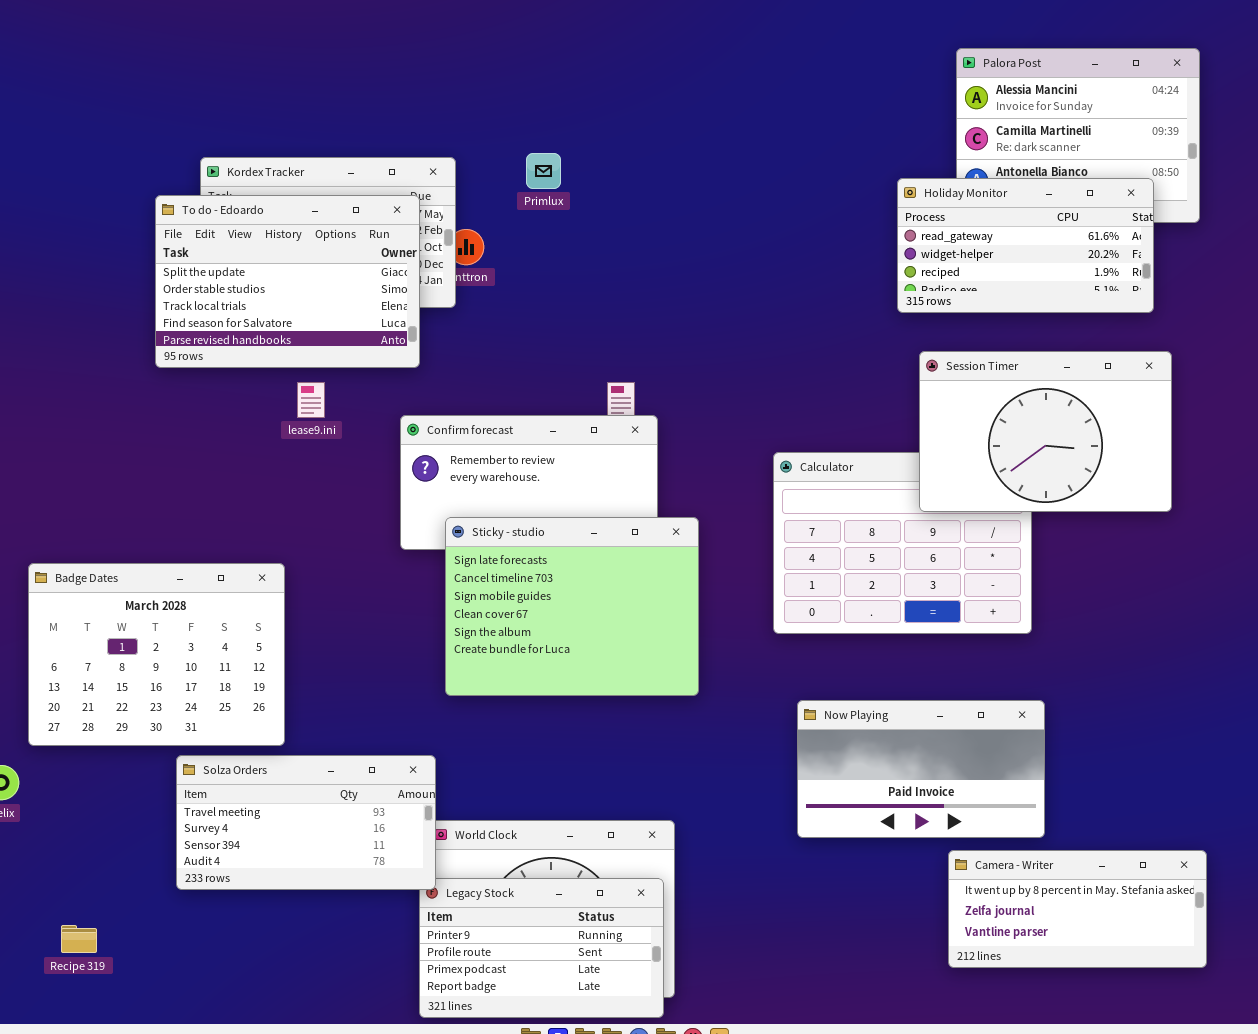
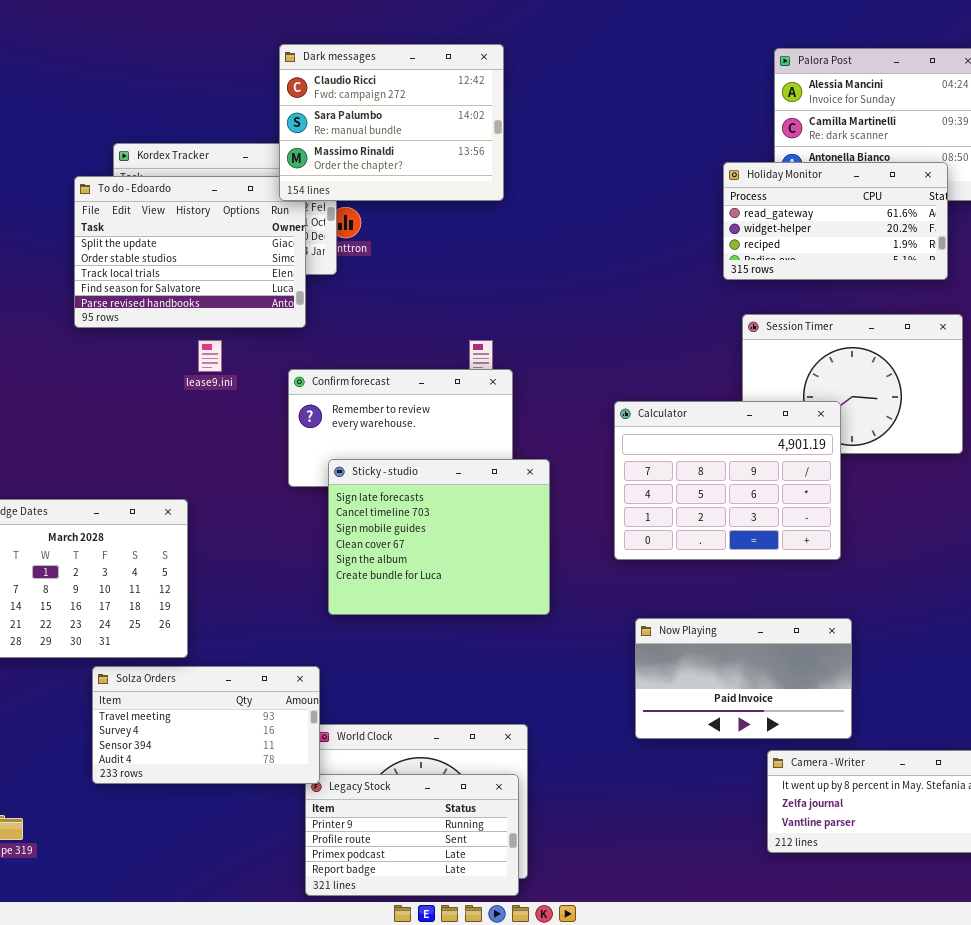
Dark messages: none -> [279,44,504,201], opened
Calculator: [773,452,1032,634] -> [614,401,841,560], raised

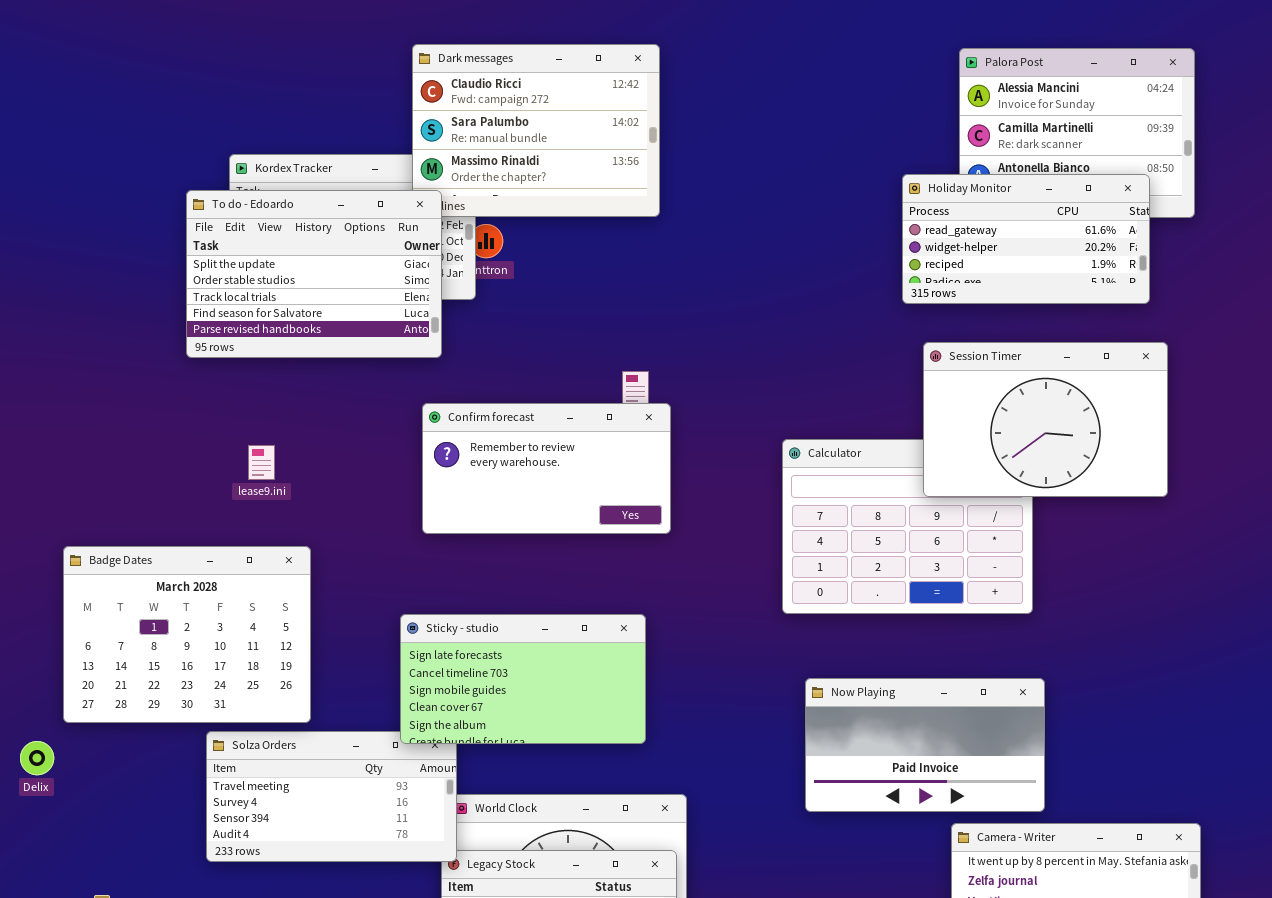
To do - Edoardo: [74,176,306,328] -> [186,190,442,358], raised
Session Timer: [742,314,963,454] -> [923,342,1168,497], raised
lease9.ini: [198,340,222,372] -> [248,445,275,480], moved
Sticky - studio: [328,459,550,615] -> [400,614,646,744], moved, resized

